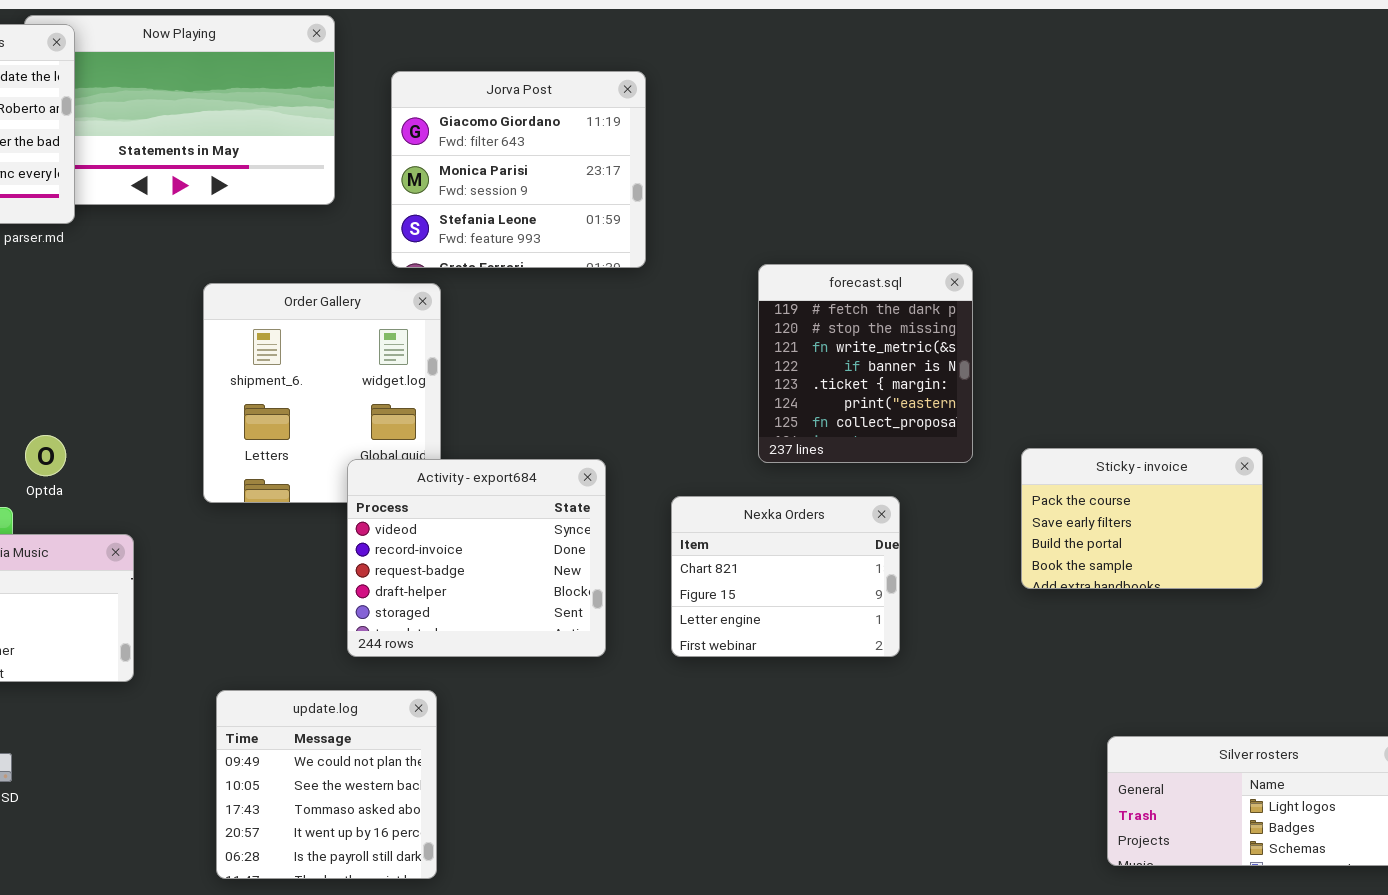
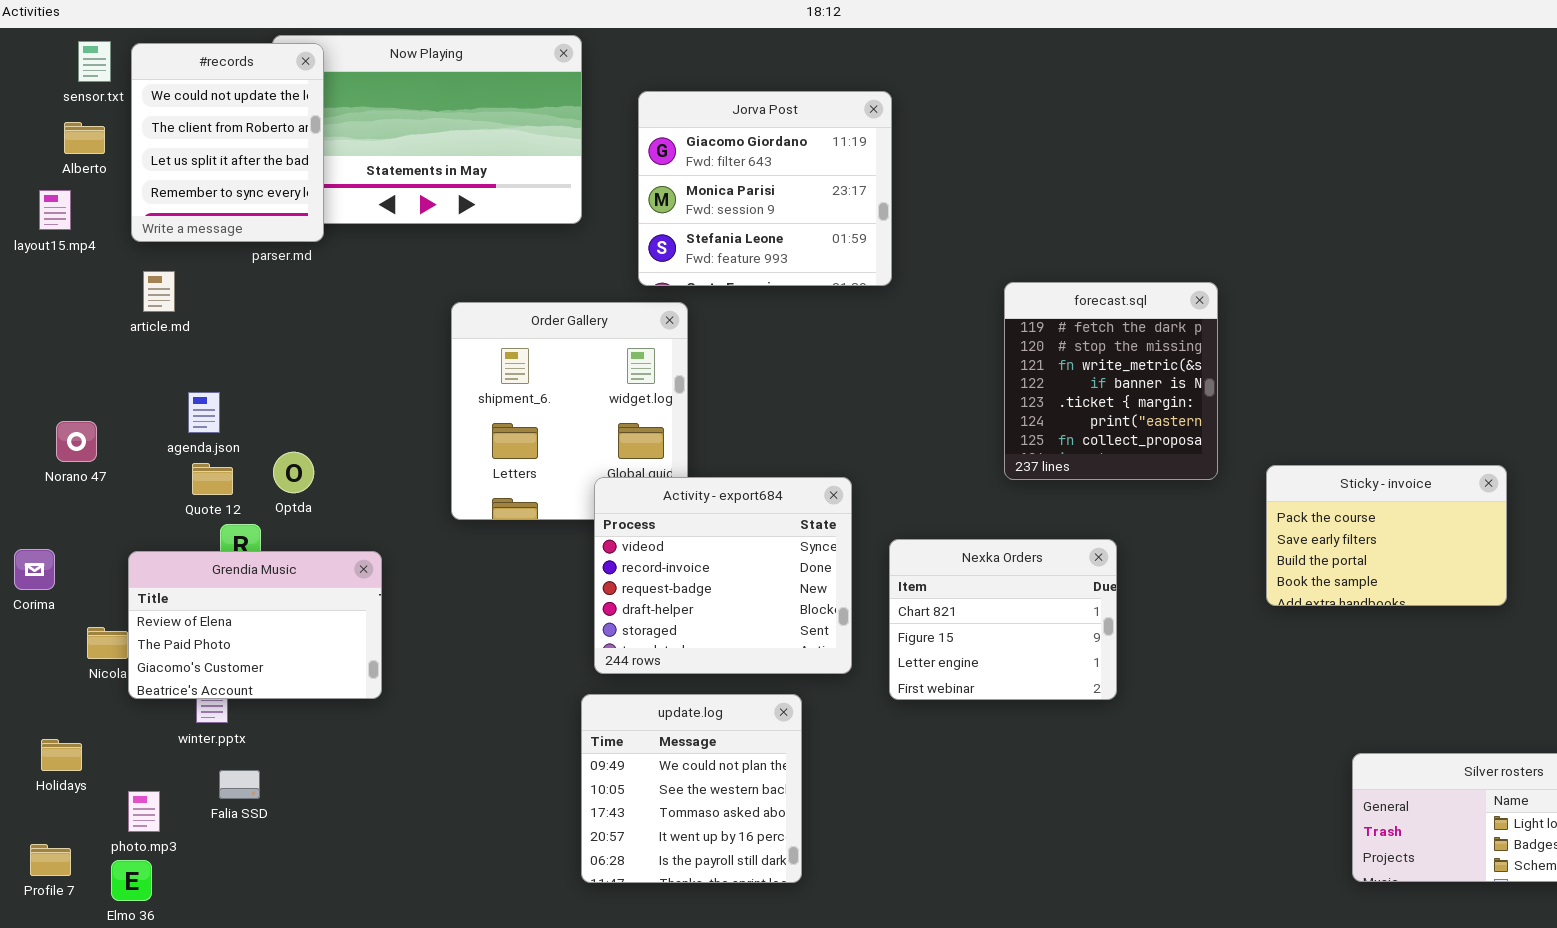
Nexka Orders: [671,496,900,657] -> [889,539,1117,700], moved
update.log: [216,690,437,879] -> [581,694,802,883], moved

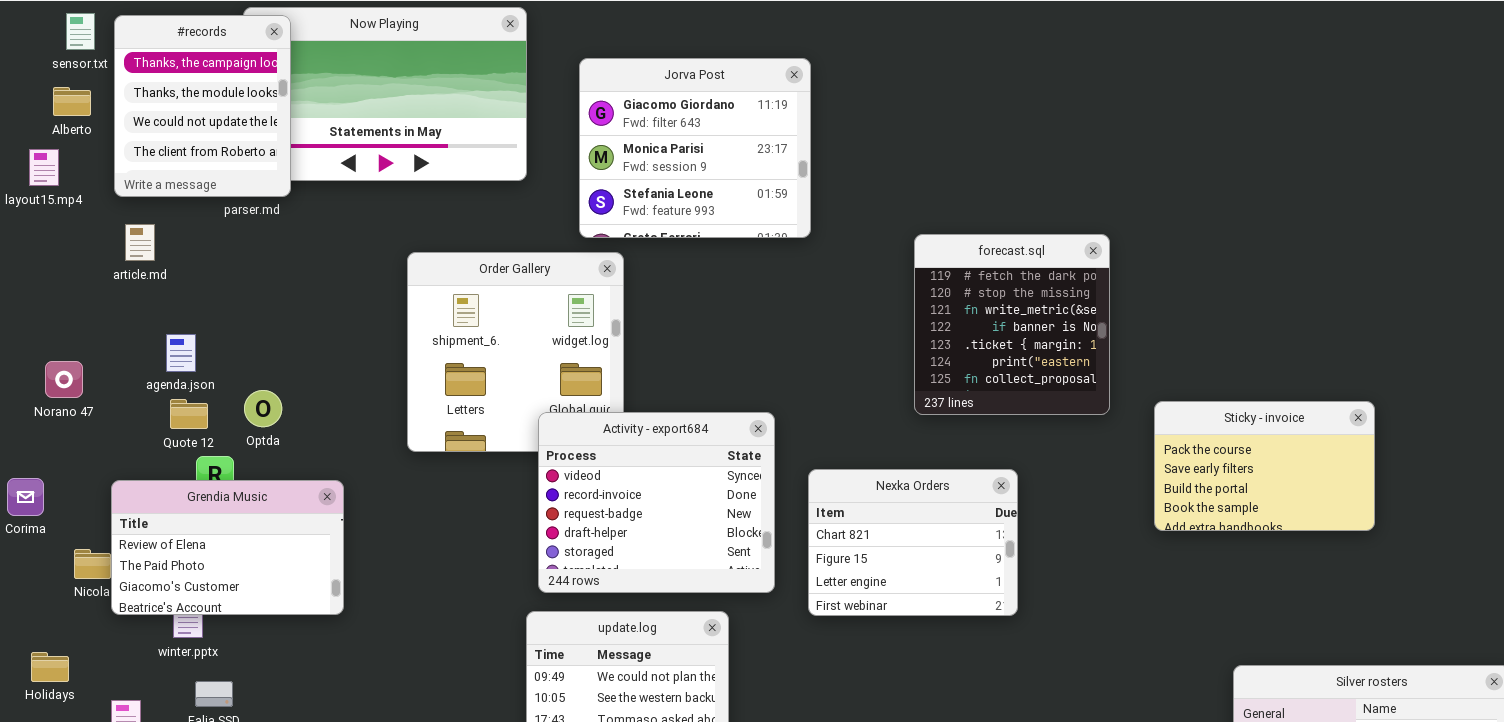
#records: [131,43,324,242] -> [114,15,291,197], scrolled up 2 rows

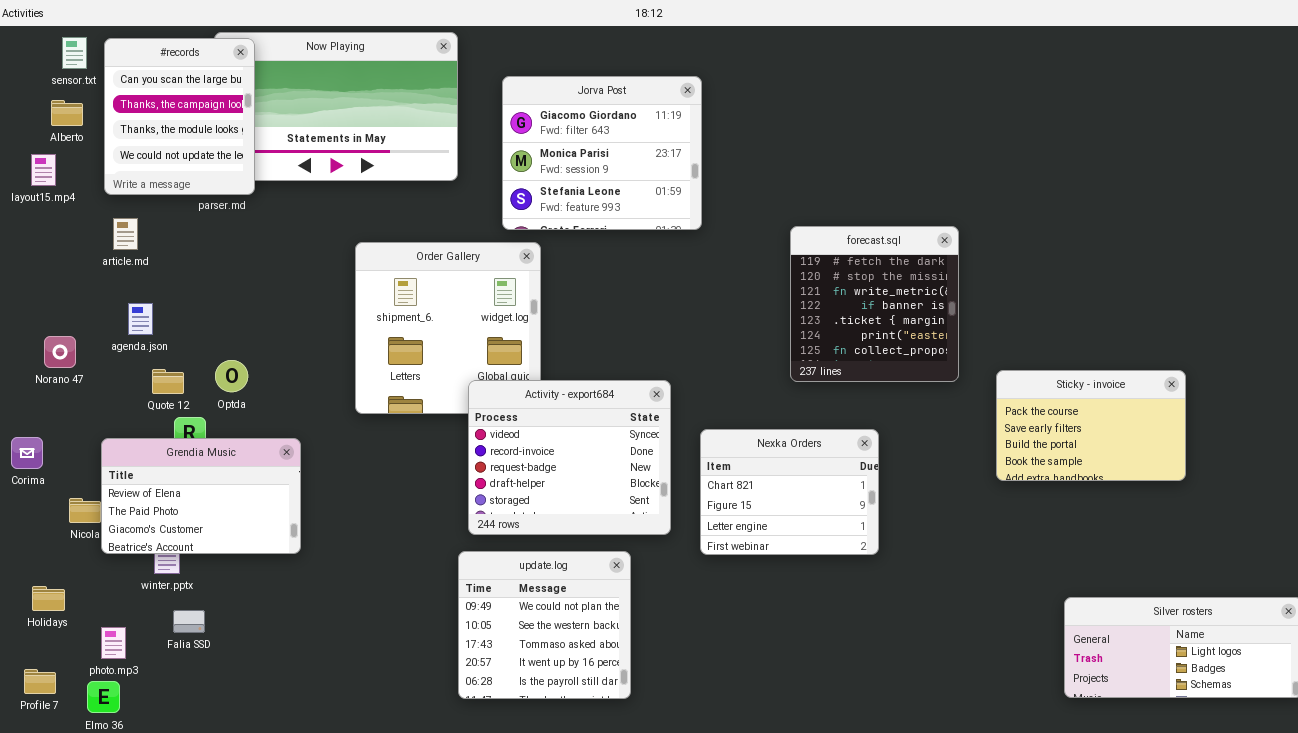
#records: [114,15,291,197] -> [104,38,255,195], scrolled up 1 row
agenda.json: [166,334,196,372] -> [128,303,153,335], moved

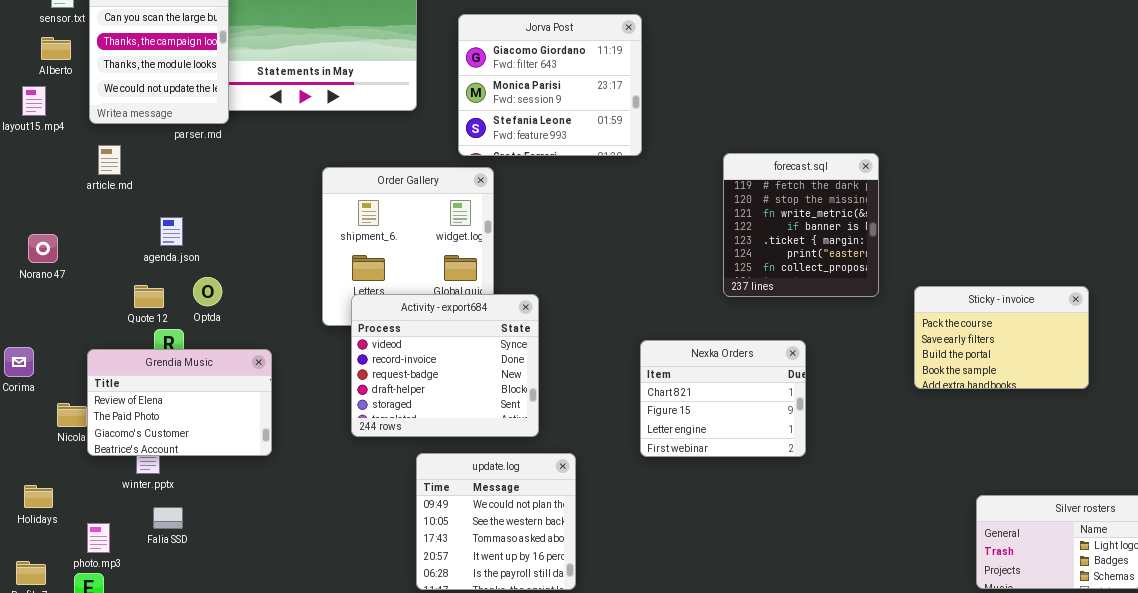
agenda.json: [128,303,153,335] -> [160,217,183,246], moved
Norano 47: [44,336,76,368] -> [28,234,58,263], moved
Activity - export684: [468,380,671,535] -> [351,294,539,437], moved

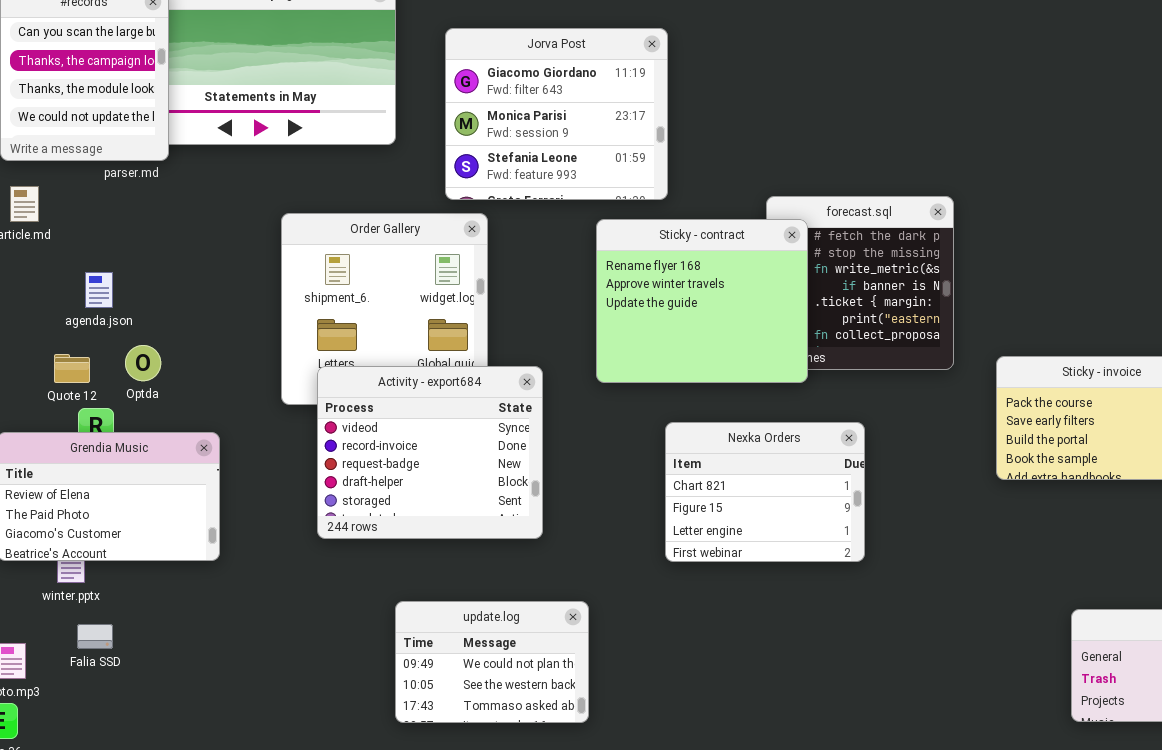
Sticky - contract: none -> [596,219,808,383], opened
update.log: [416,453,576,590] -> [395,601,589,723], resized

